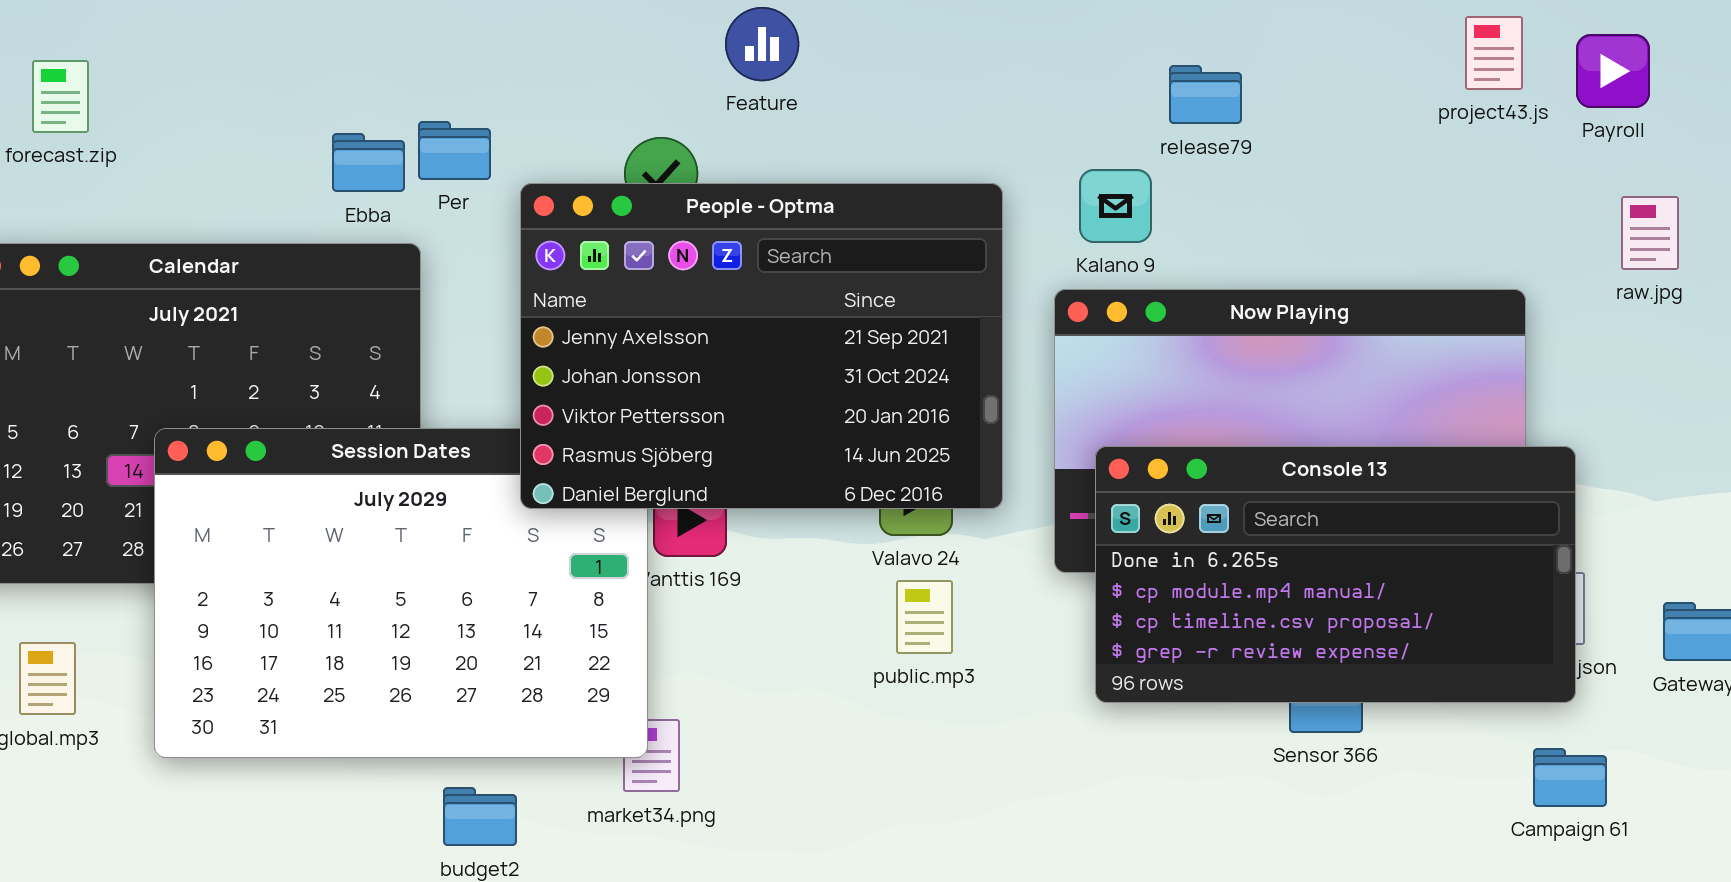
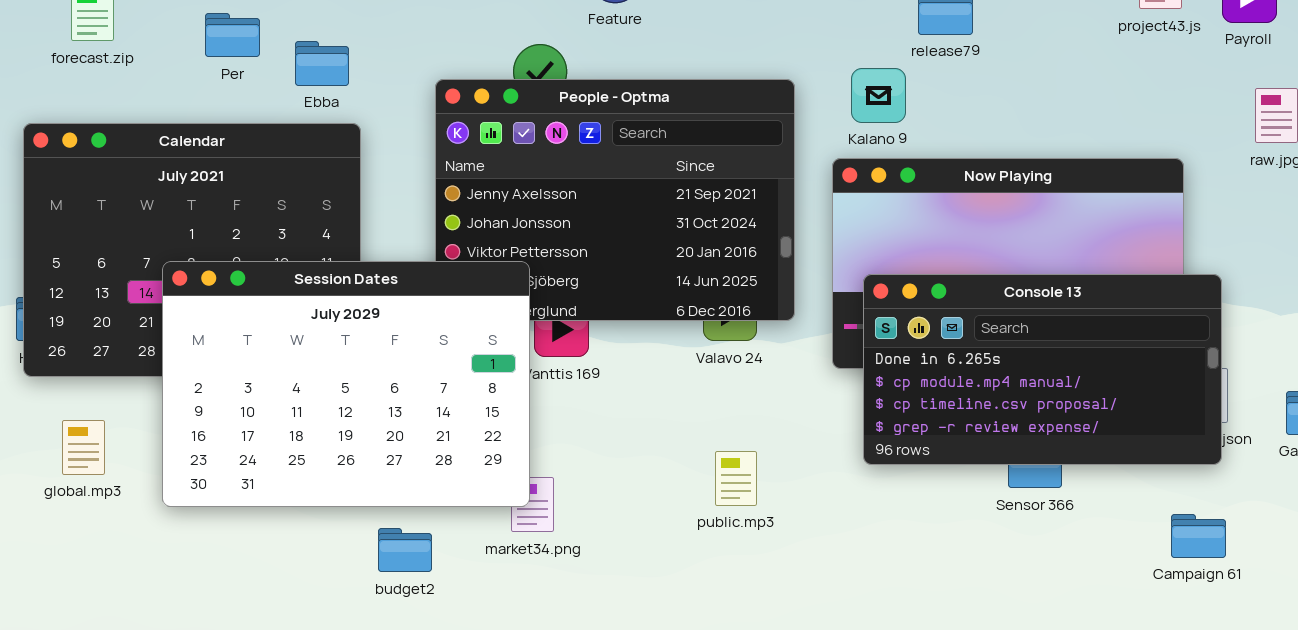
Per: [418,121,491,180] -> [205,13,260,57], moved
Session Dates: [154,428,648,758] -> [162,261,530,507], raised
public.mp3: [896,580,953,654] -> [715,451,757,506], moved
Campaign 61: [1533,748,1607,807] -> [1171,514,1226,558], moved

